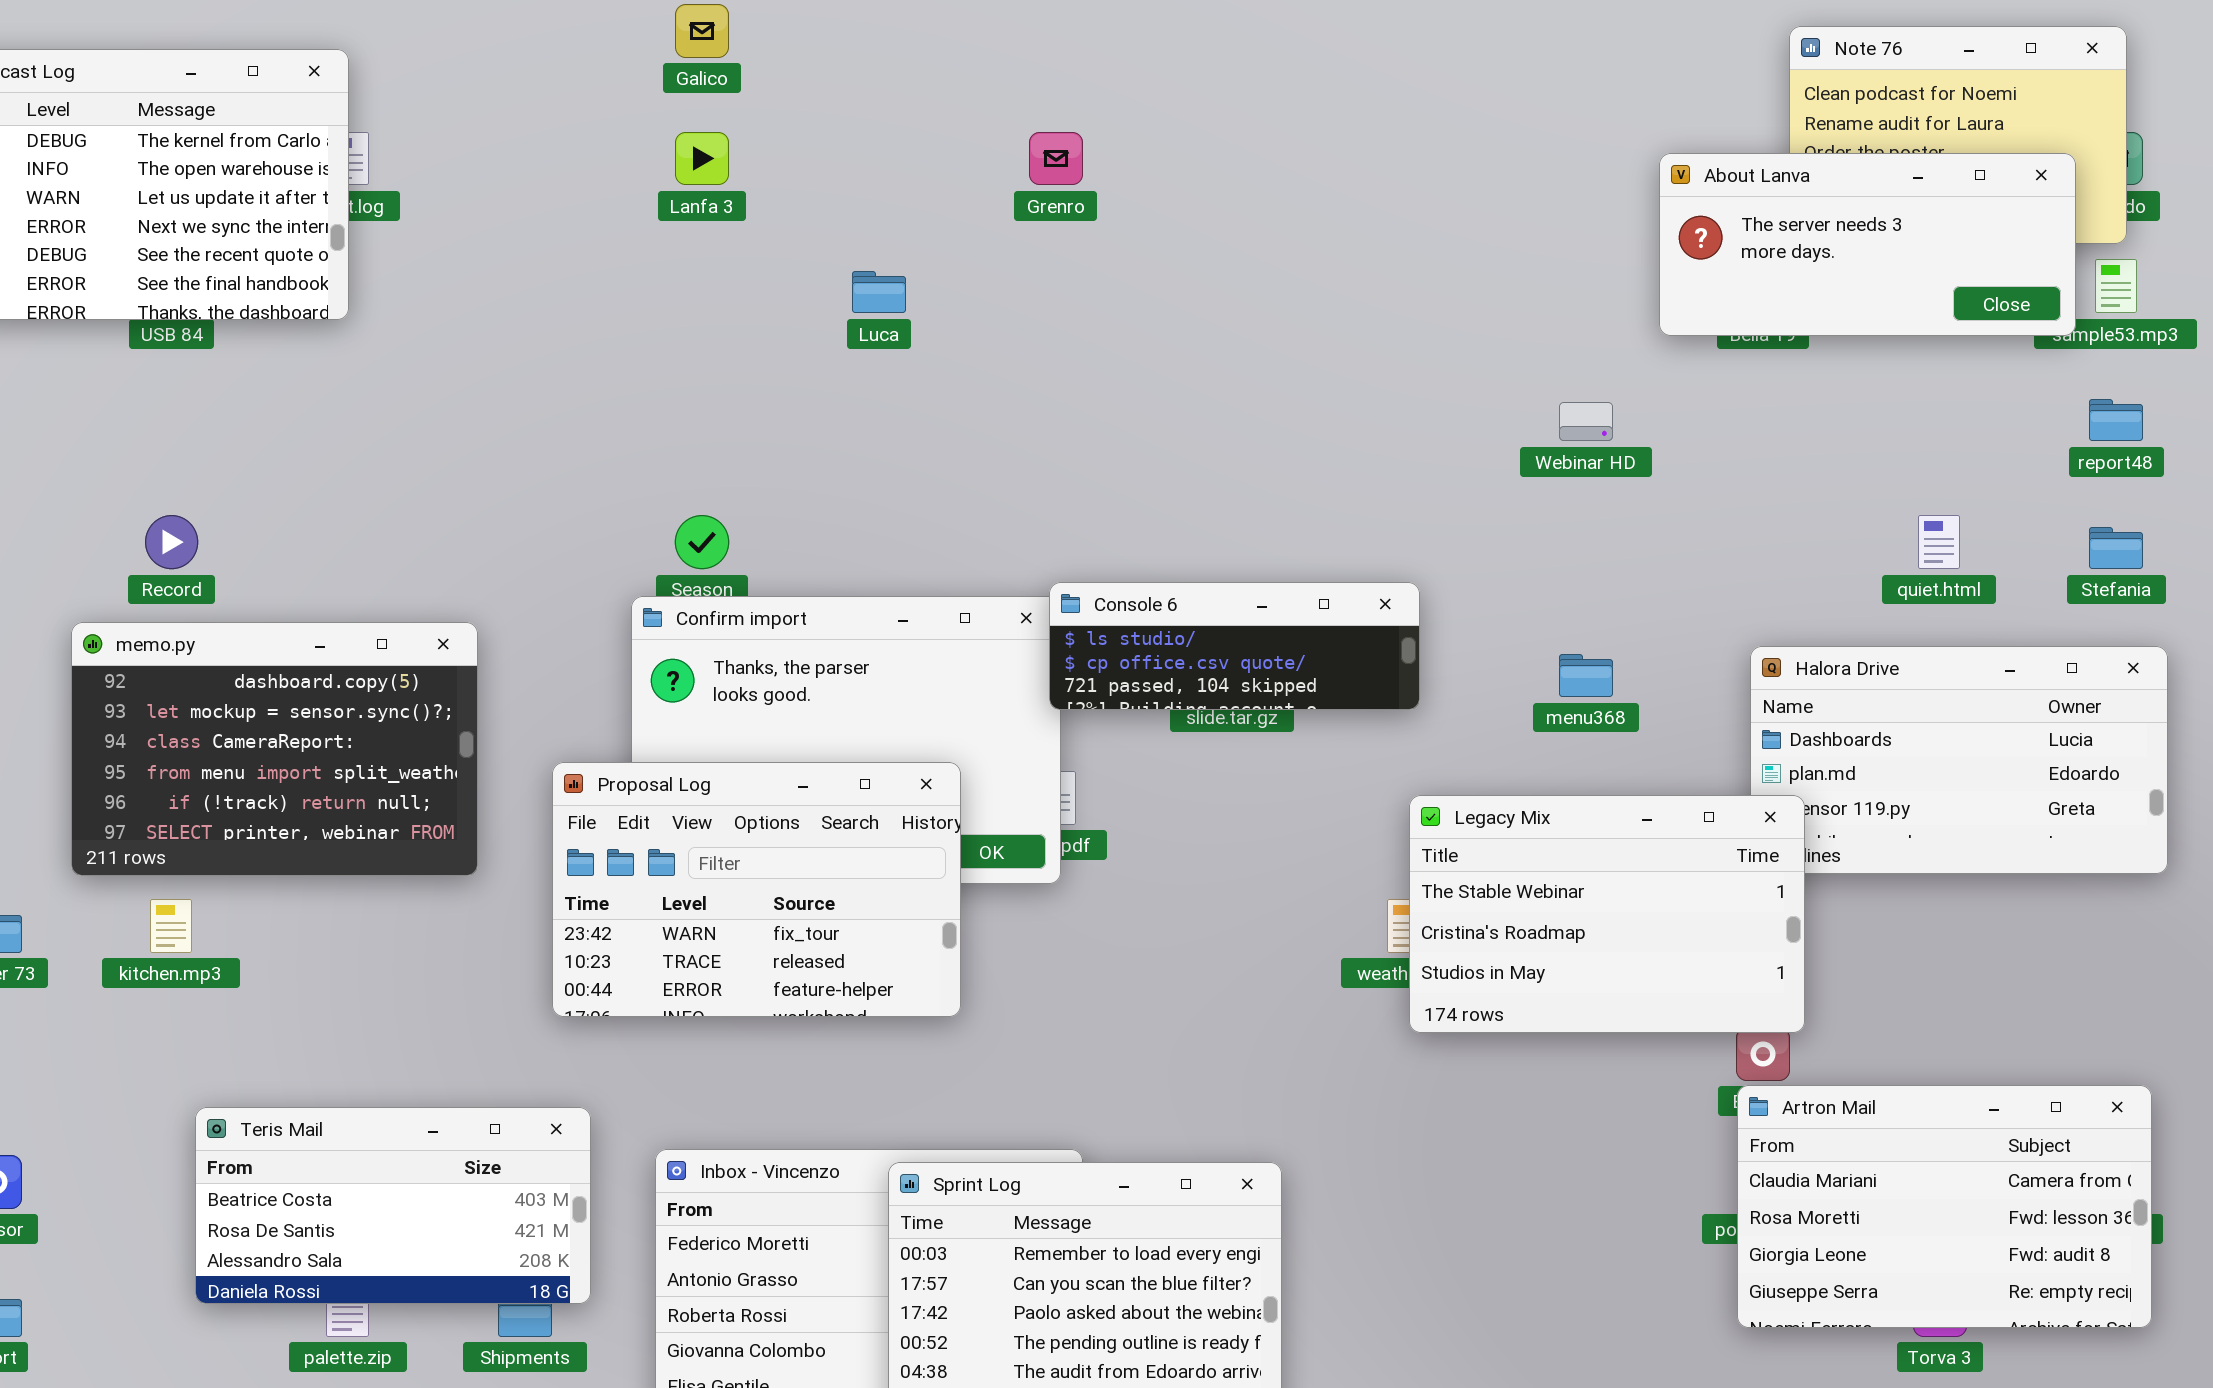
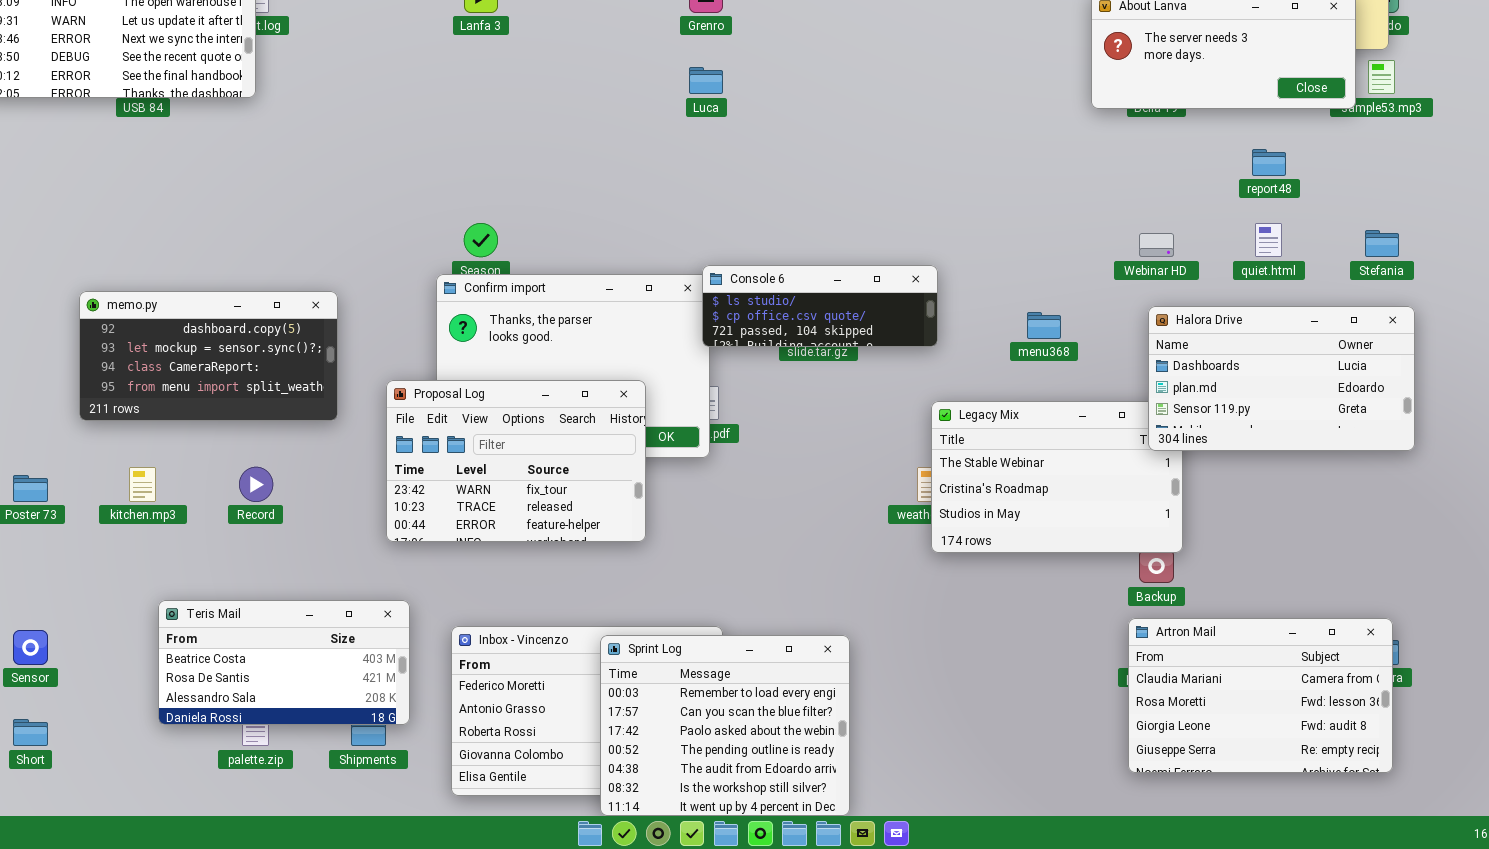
Luca: [852,271,906,313] -> [689,67,723,94], moved
report48: [2089,399,2143,441] -> [1252,149,1286,176], moved
Webinar HD: [1559,402,1613,441] -> [1139,233,1174,257], moved
Record: [145,515,198,569] -> [239,467,273,502], moved
memo.py: [71,622,478,876] -> [79,291,338,421], resized
Halora Drive: [1750,646,2168,874] -> [1148,306,1415,451], raised
Artron Mail: [1737,1085,2152,1328] -> [1128,618,1393,773], moved

